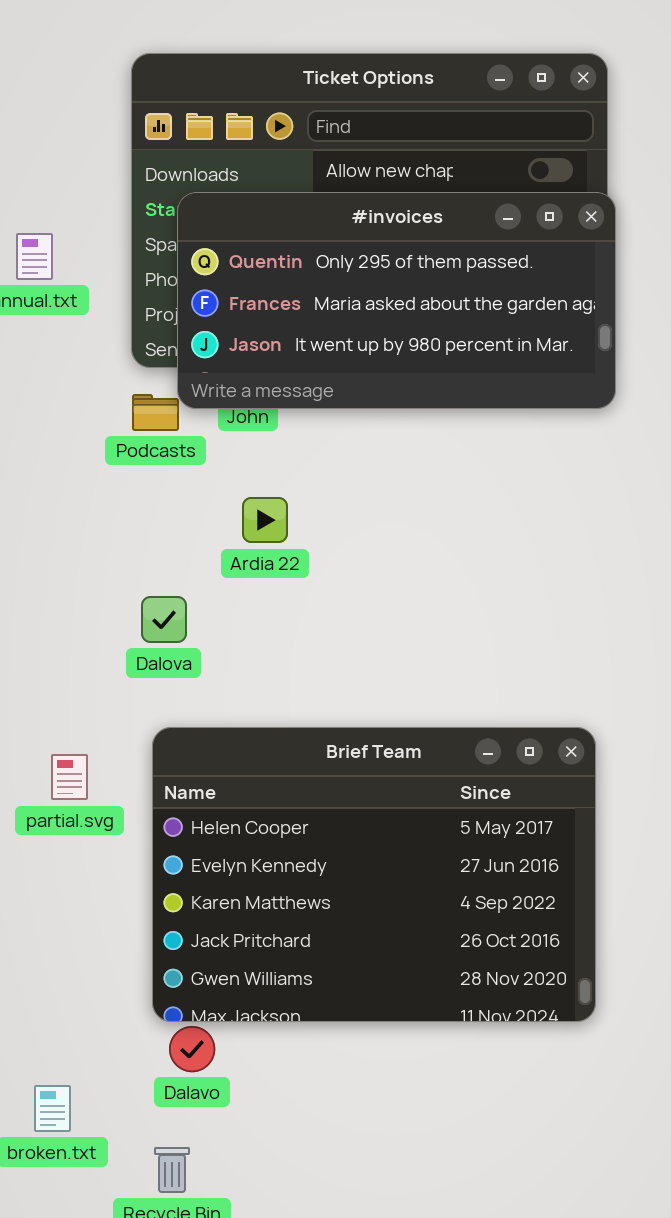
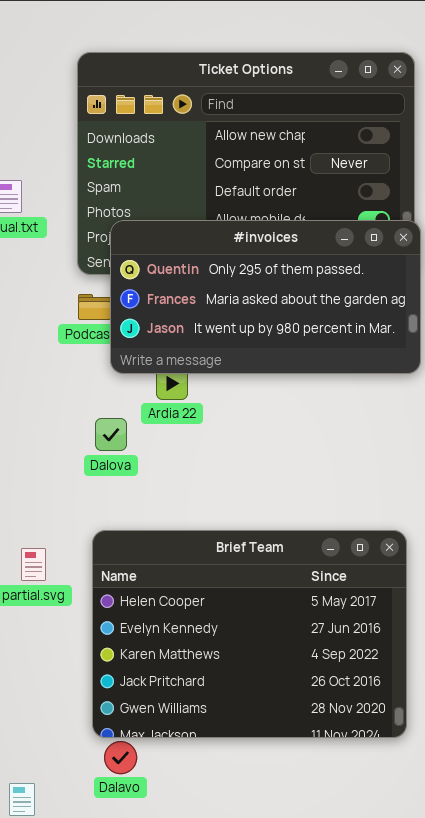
#invoices: [177,192,616,409] -> [110,220,421,374], moved
Dalova: [141,596,187,643] -> [95,418,127,451], moved

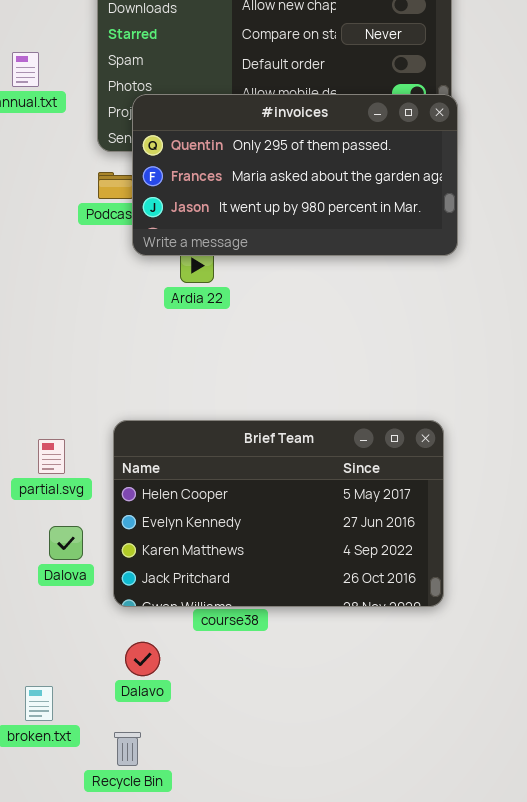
Dalova: [95,418,127,451] -> [49,526,83,560], moved
Brief Team: [92,530,407,738] -> [113,420,444,607], resized

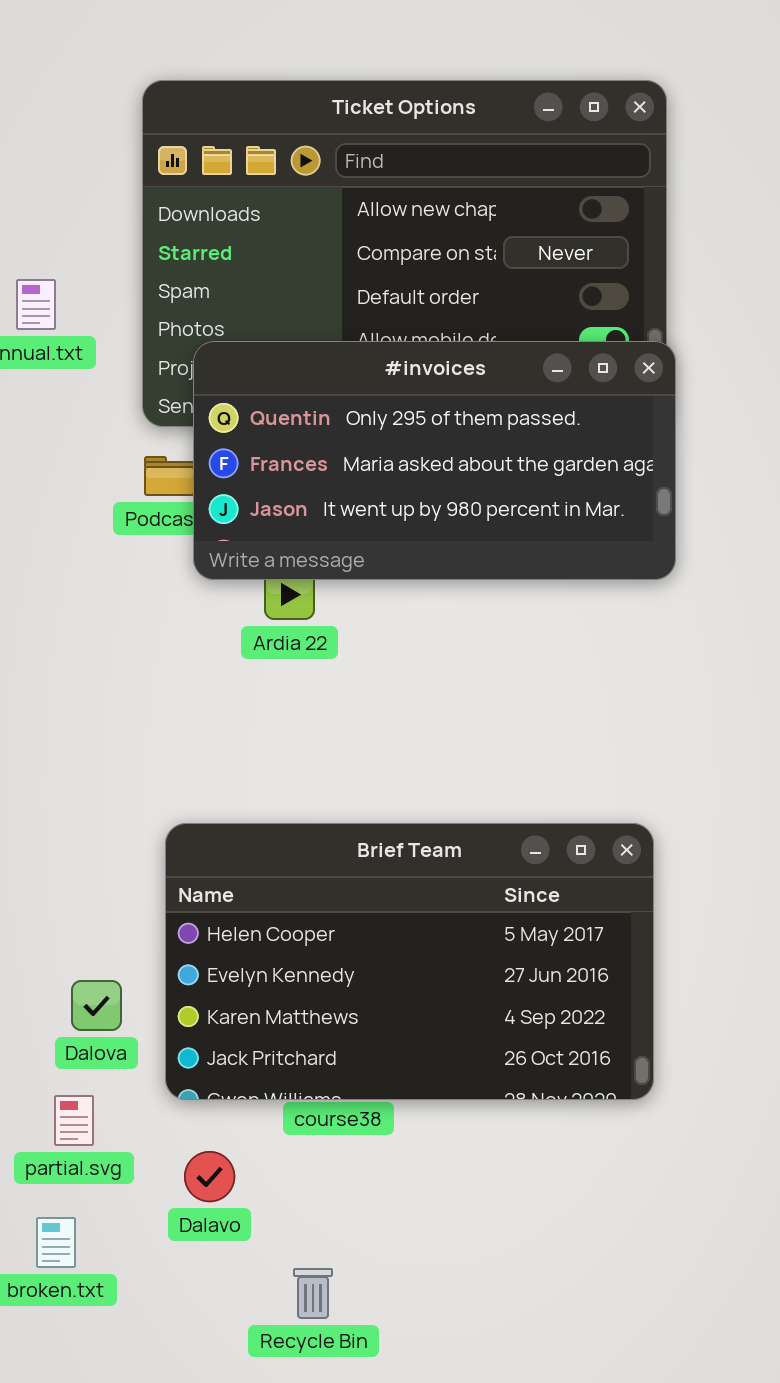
partial.svg: [38,439,65,474] -> [54,1095,94,1146], moved
Recycle Bin: [114,732,141,766] -> [293,1268,333,1319], moved

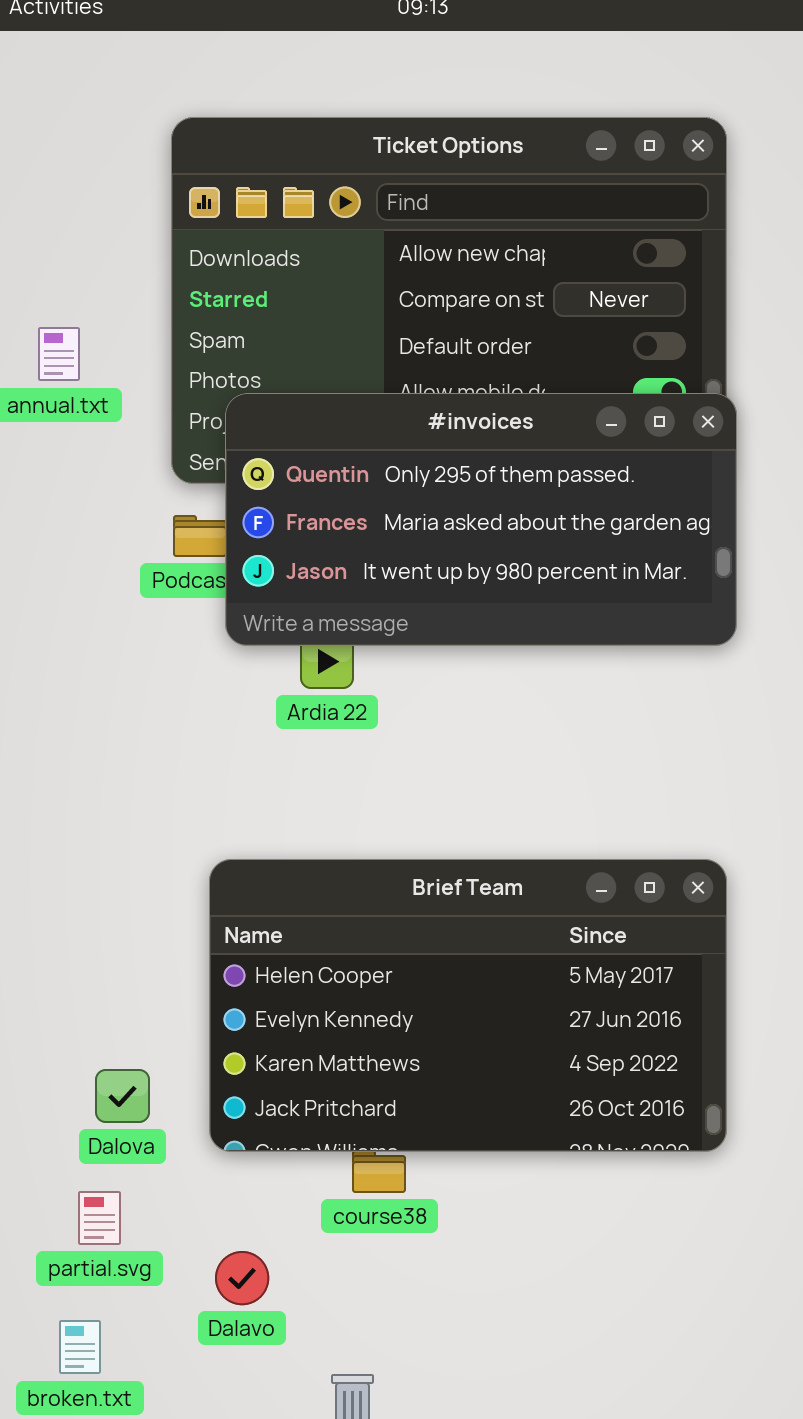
Brief Team: [165,823,654,1100] -> [209,859,727,1152], moved

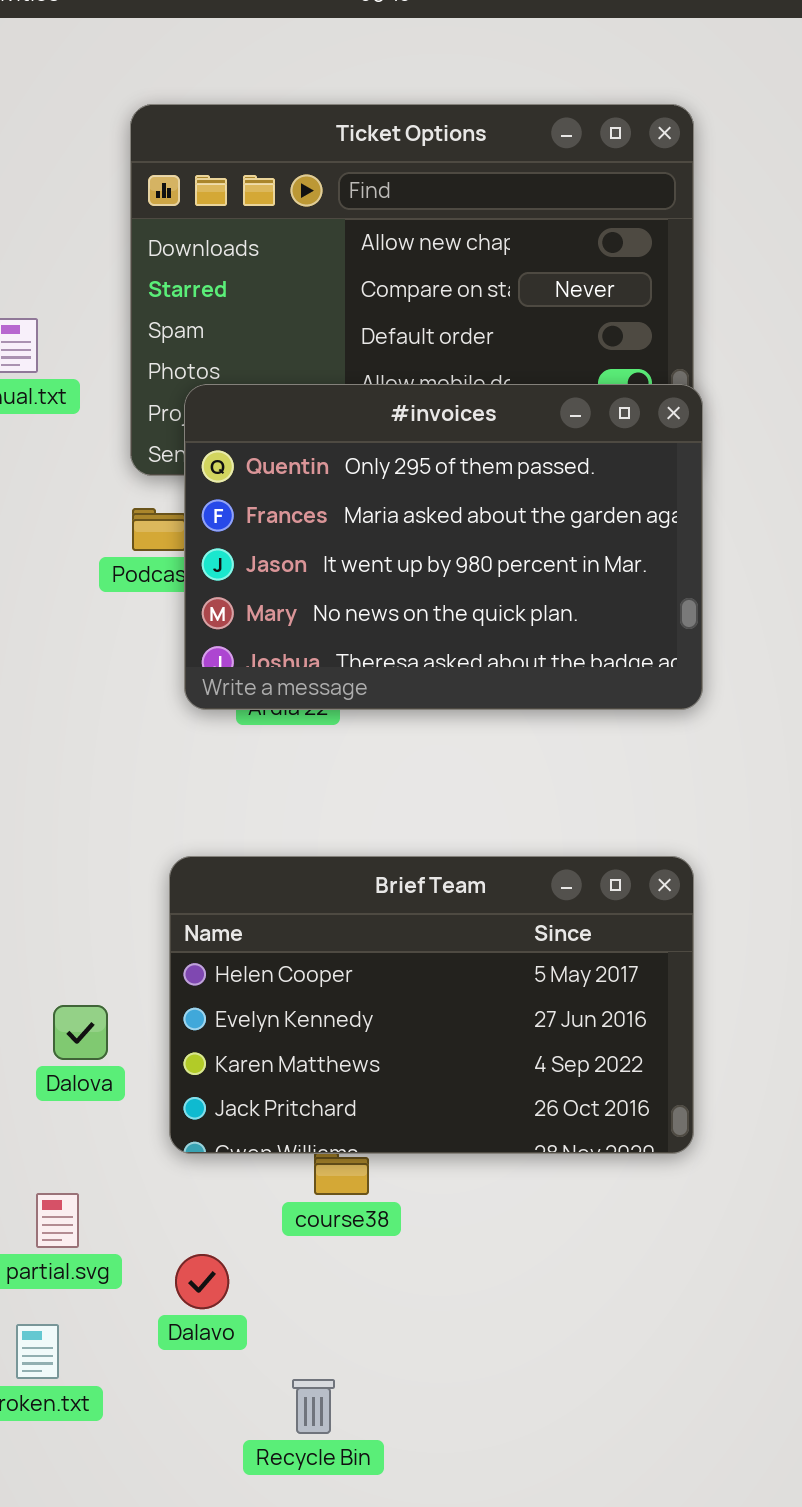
#invoices: [225,393,737,646] -> [184,384,703,710], resized
Dalova: [95,1069,150,1123] -> [53,1005,108,1060], moved

